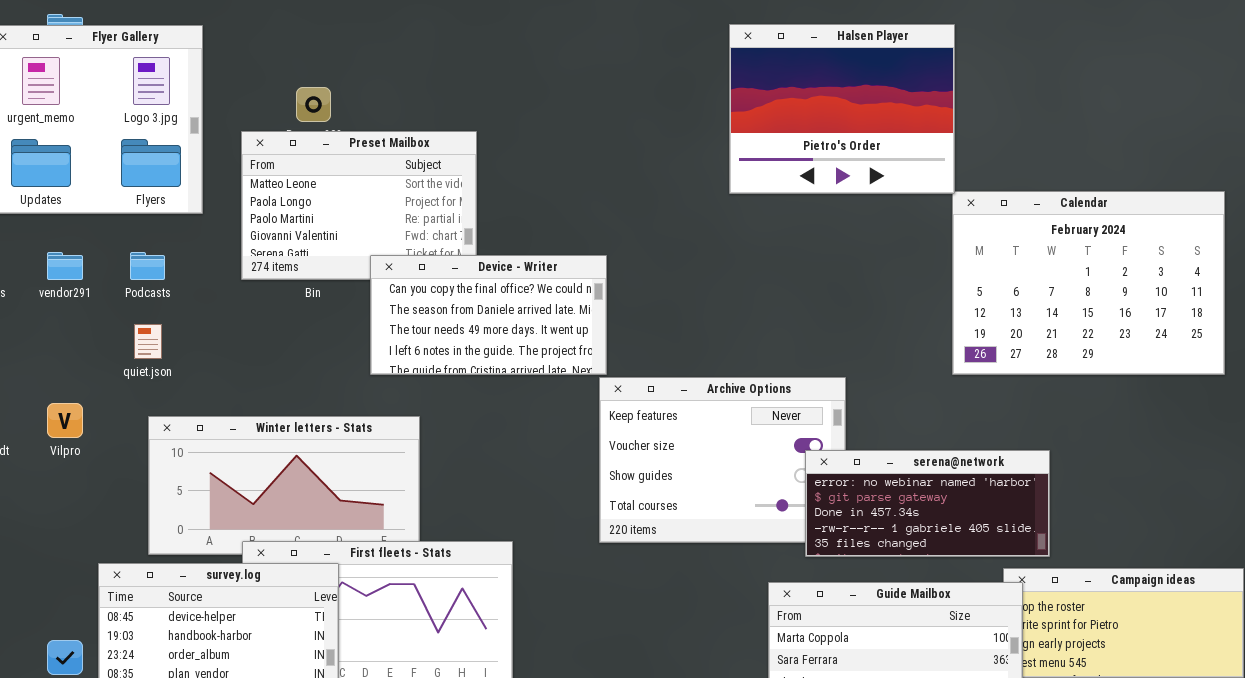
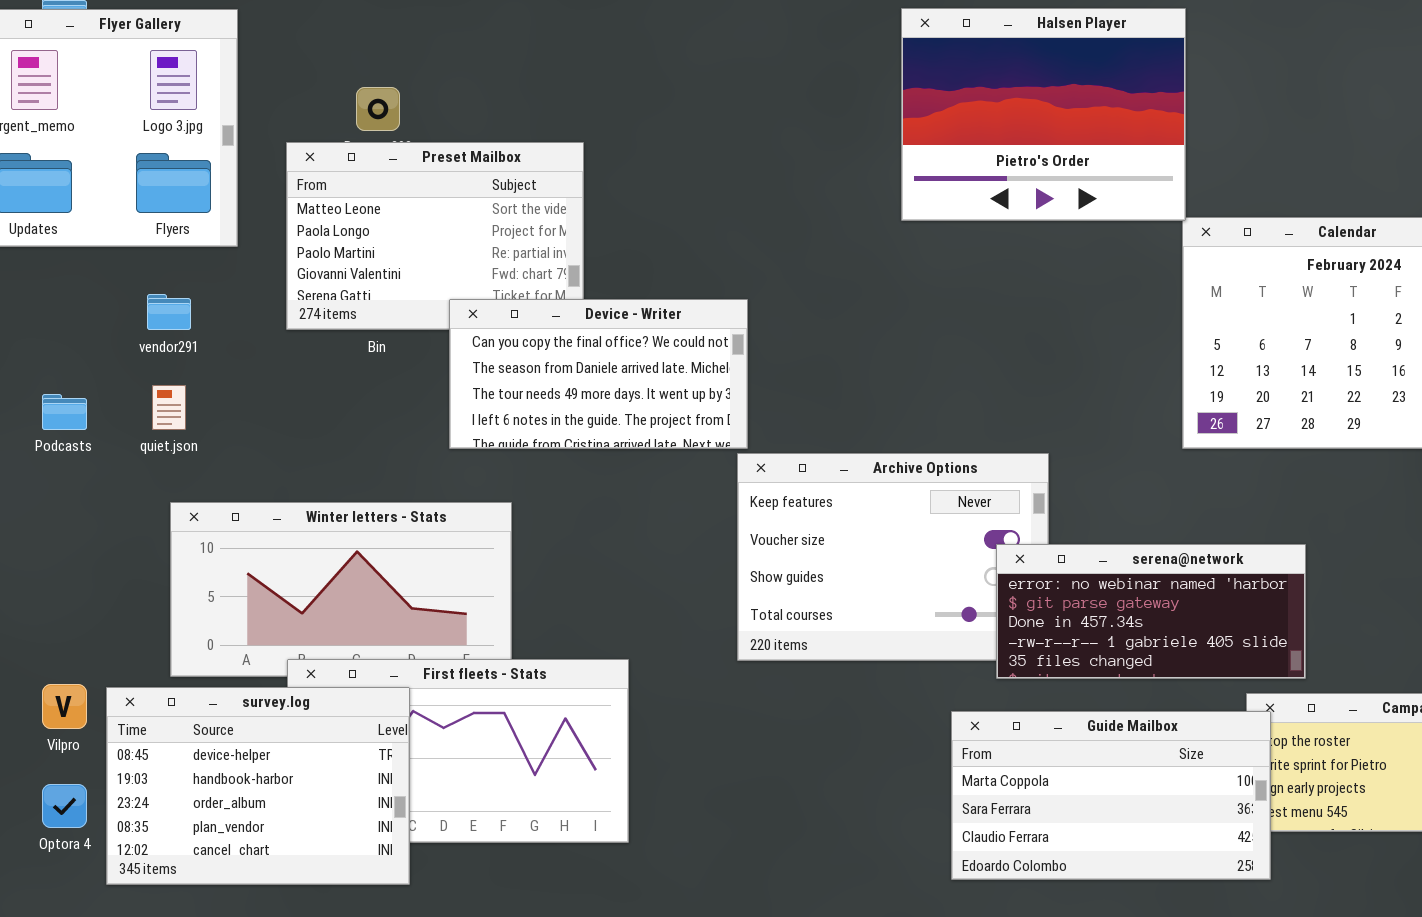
vendor291: [47,252,83,280] -> [147,294,191,330], moved
Podcasts: [130,252,165,280] -> [42,394,87,430], moved
Vilpro: [47,403,83,438] -> [42,684,87,729], moved

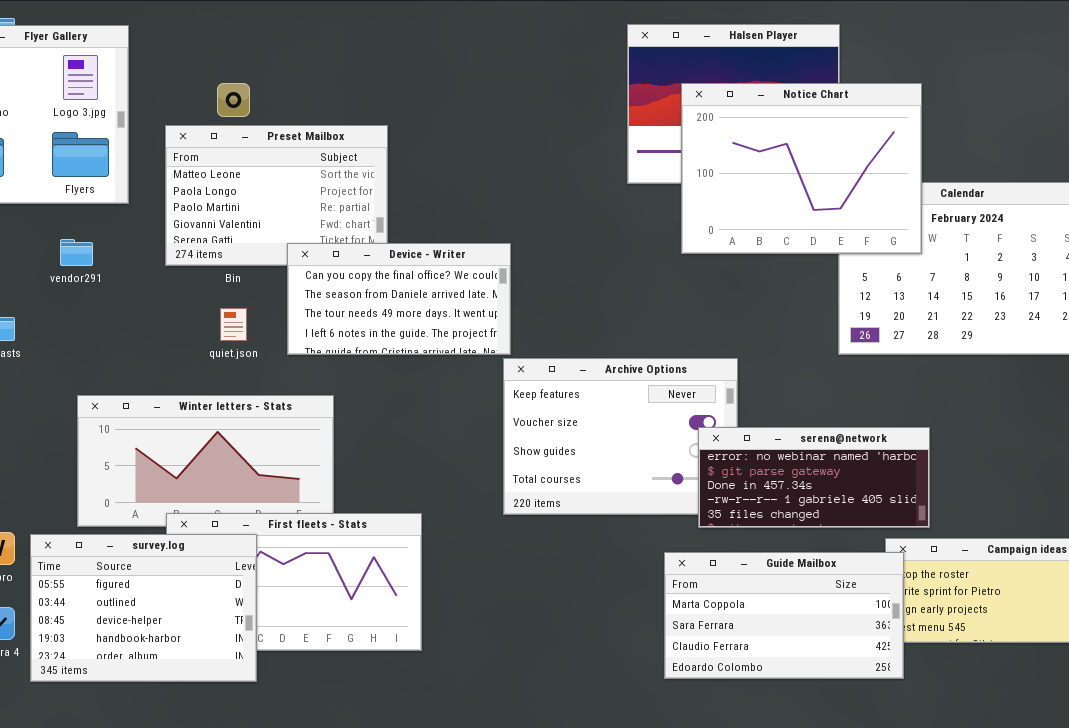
Notice Chart: none -> [681,83,922,254], opened
quiet.json: [152,385,186,430] -> [220,308,247,341], moved
survey.log: [106,687,410,885] -> [30,534,257,682], scrolled up 2 rows

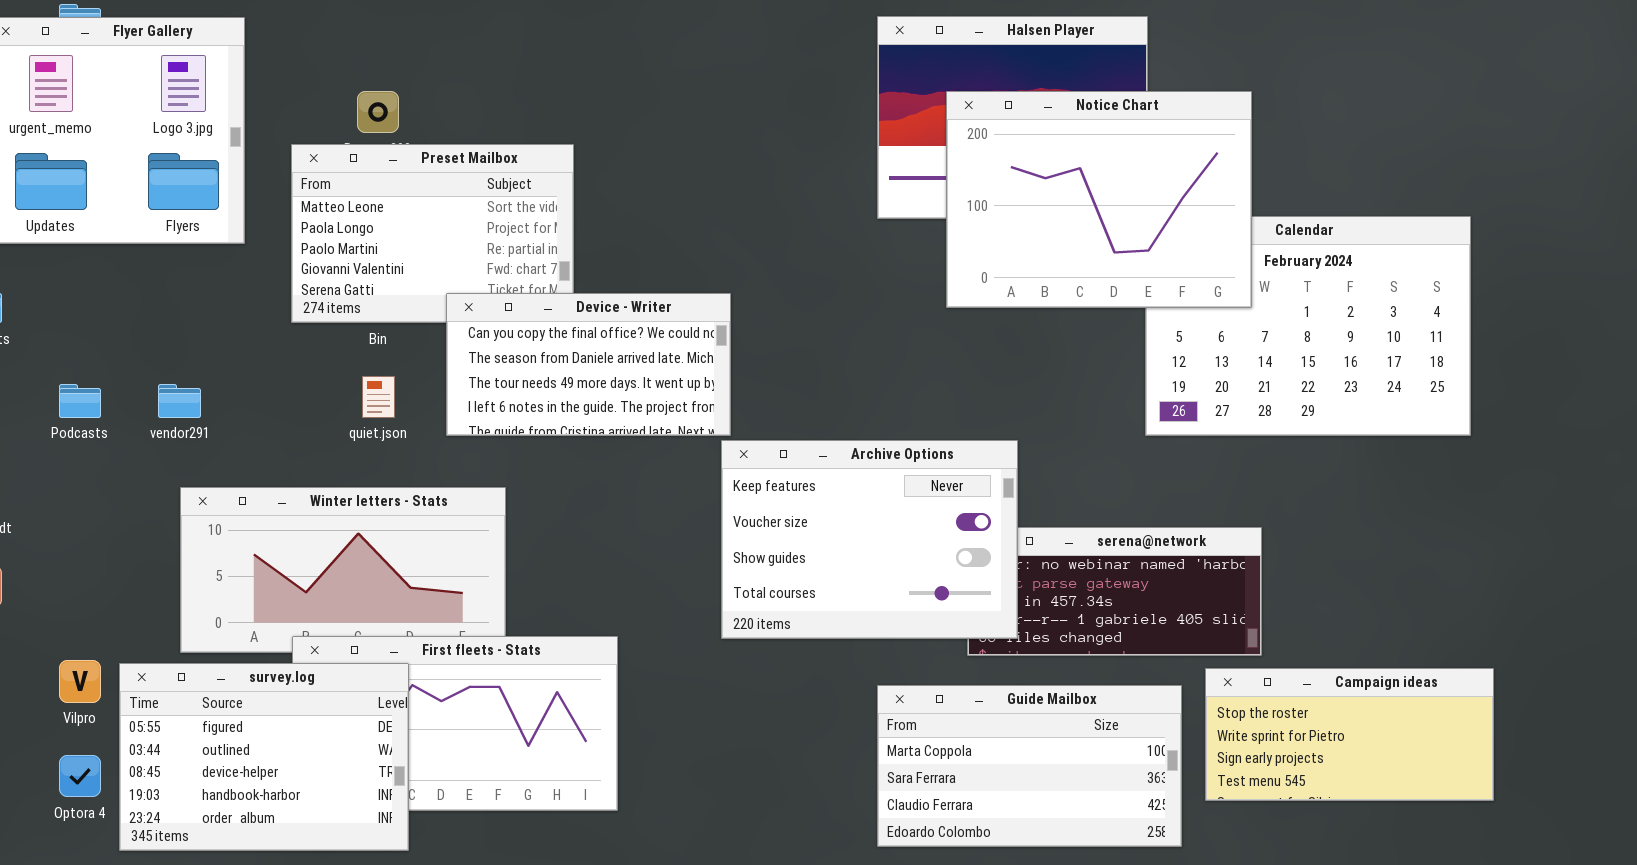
vendor291: [60,239,93,266] -> [158,384,201,418], moved
Archive Options: [503,358,738,515] -> [721,440,1018,639], raised
Guide Mailbox: [664,552,904,679] -> [877,685,1182,847], moved

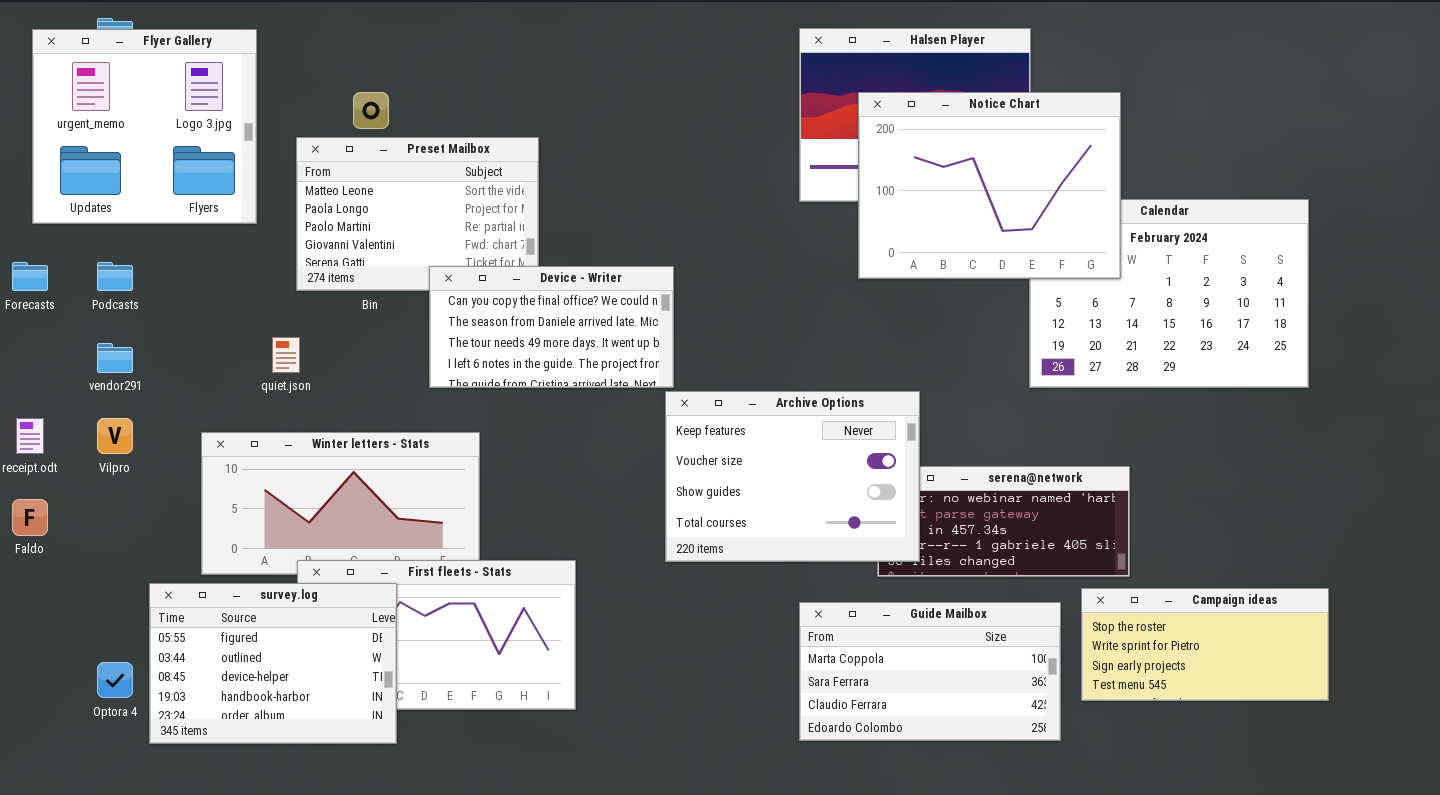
quiet.json: [362,376,395,418] -> [272,337,300,373], moved
Podcasts: [59,384,101,418] -> [97,262,133,291], moved
vendor291: [158,384,201,418] -> [97,343,133,373], moved
Vilpro: [59,660,101,703] -> [97,418,133,454], moved

